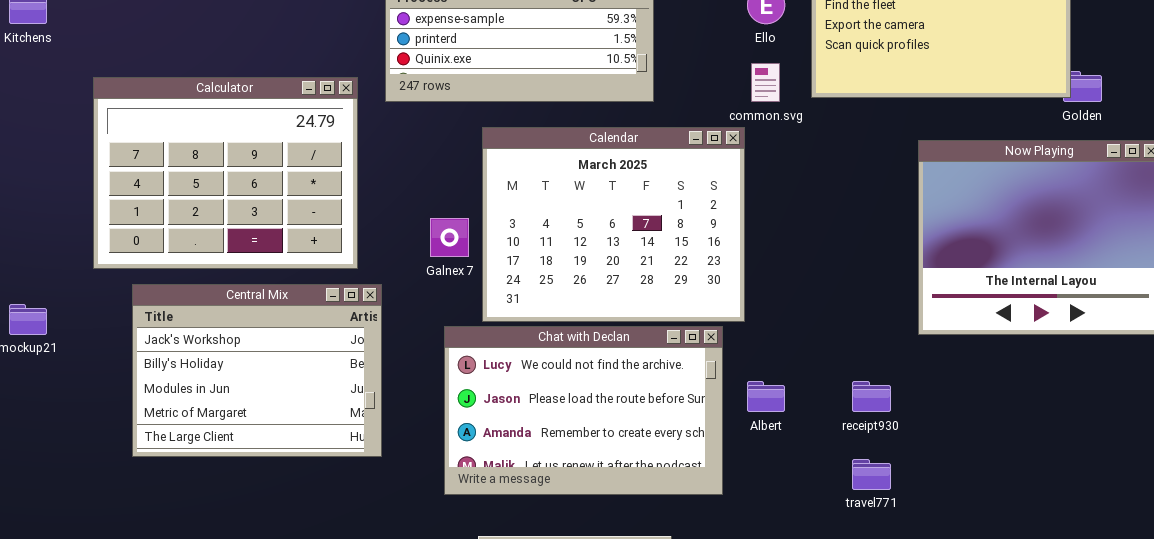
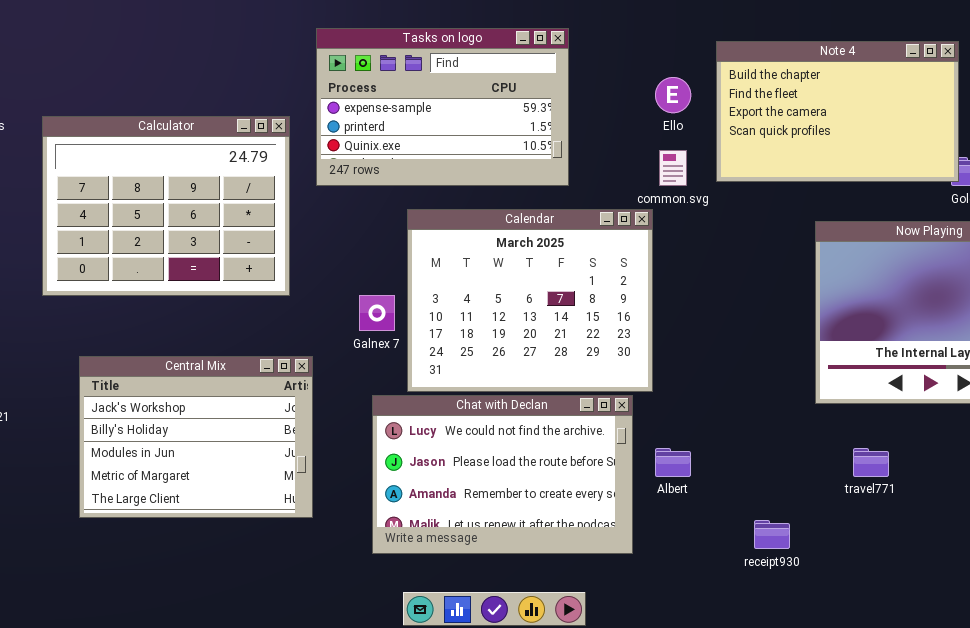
Calculator: [93,77,358,269] -> [42,116,290,296], moved
receipt930: [852,381,891,412] -> [754,520,790,549], moved
travel771: [852,459,891,490] -> [853,448,889,477], moved

